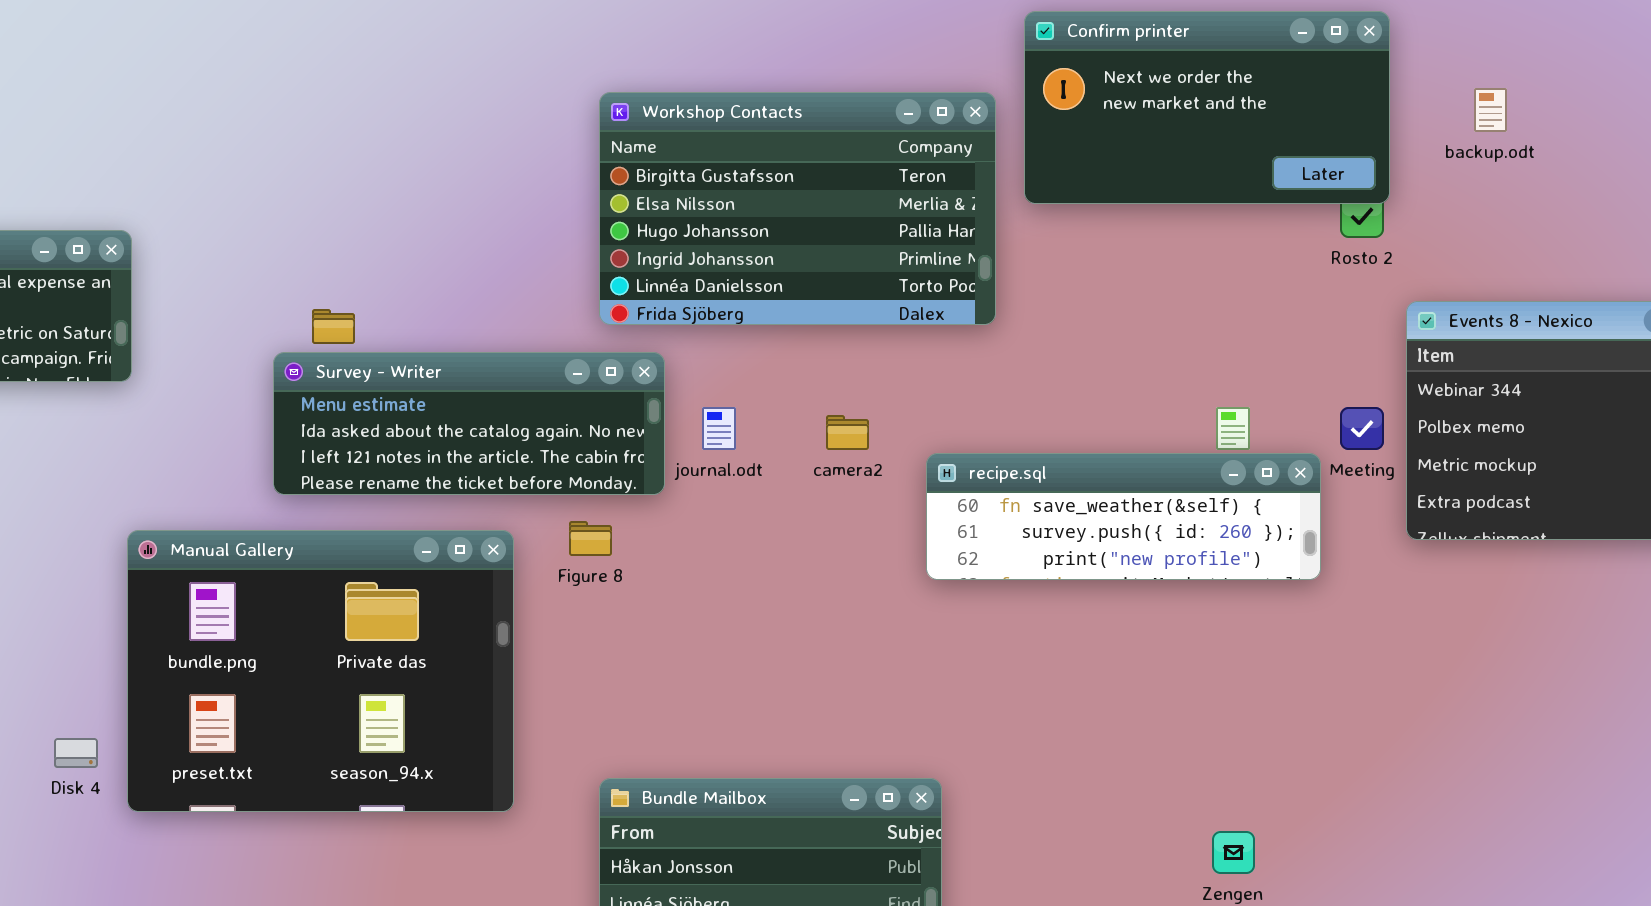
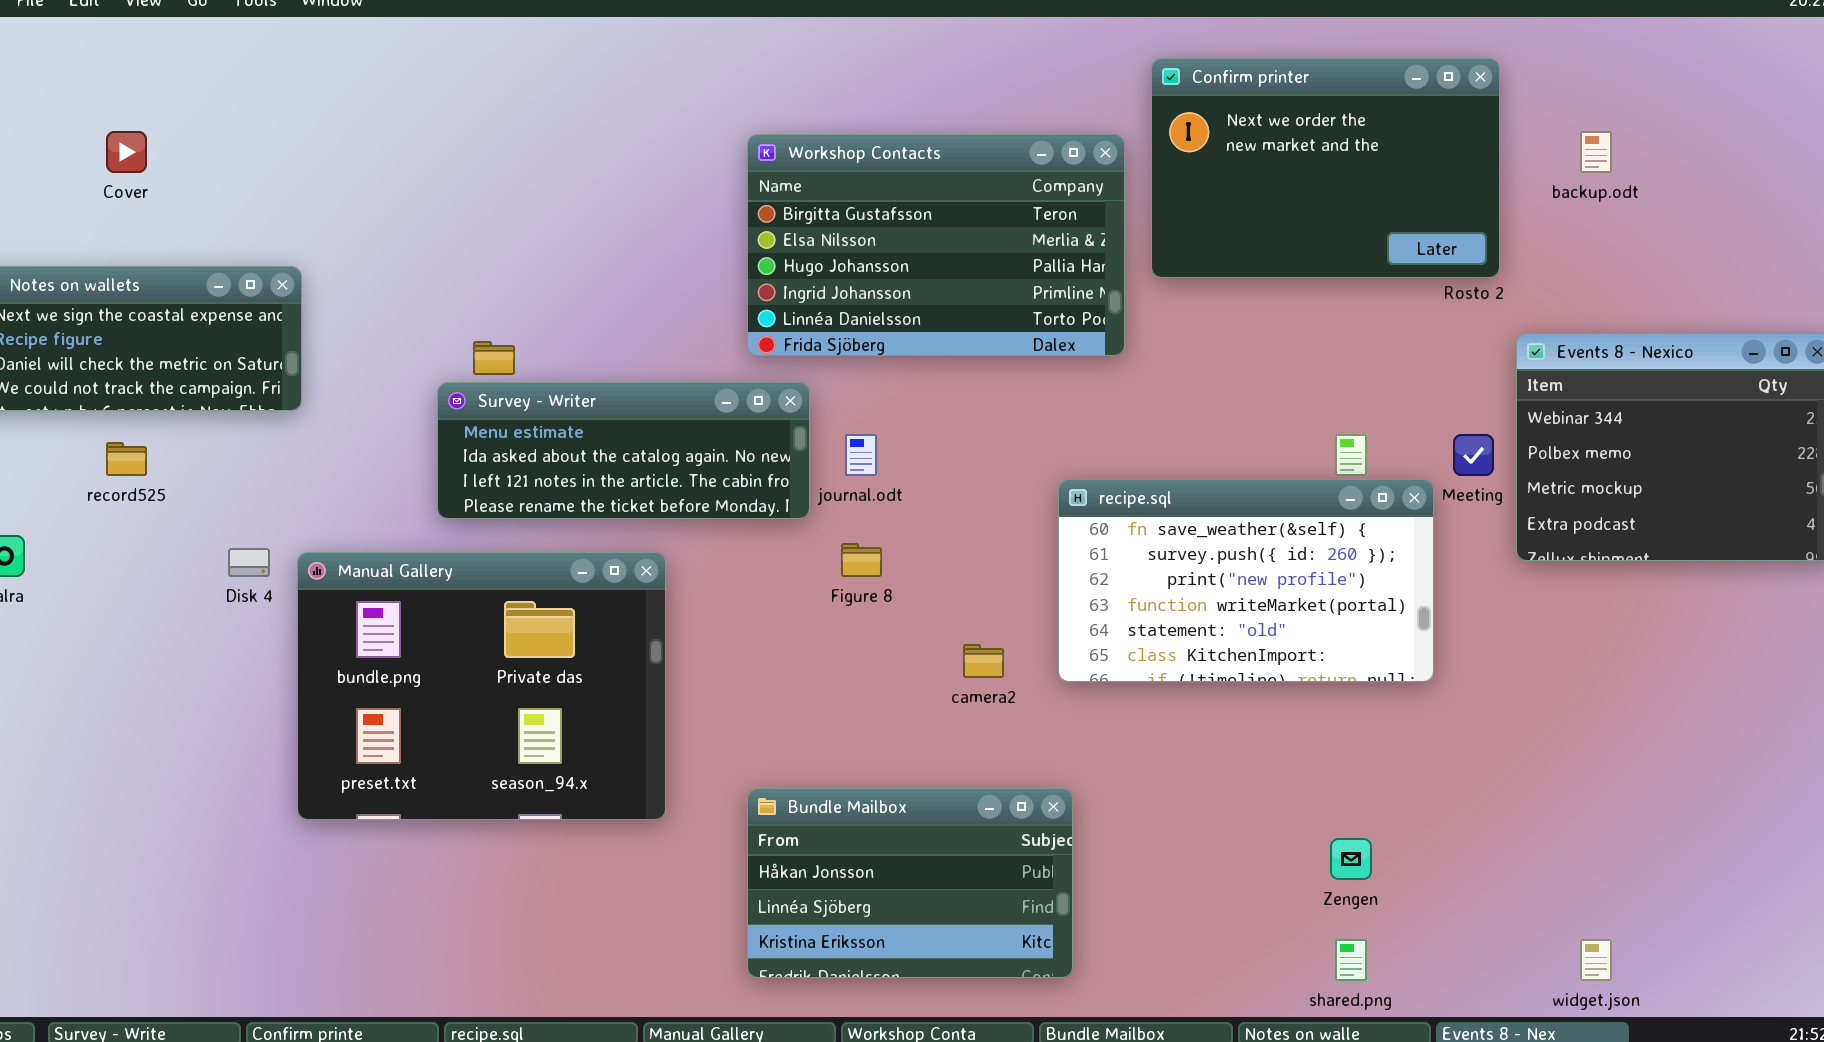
Confirm printer: [1024,11,1390,204] -> [1151,58,1500,278], resized
camera2: [826,415,869,450] -> [963,644,1004,678], moved
recipe.sql: [926,453,1321,580] -> [1058,479,1434,682], resized
Figure 8: [569,521,612,556] -> [841,543,882,577], moved
Disk 4: [54,738,98,768] -> [228,548,270,577], moved

